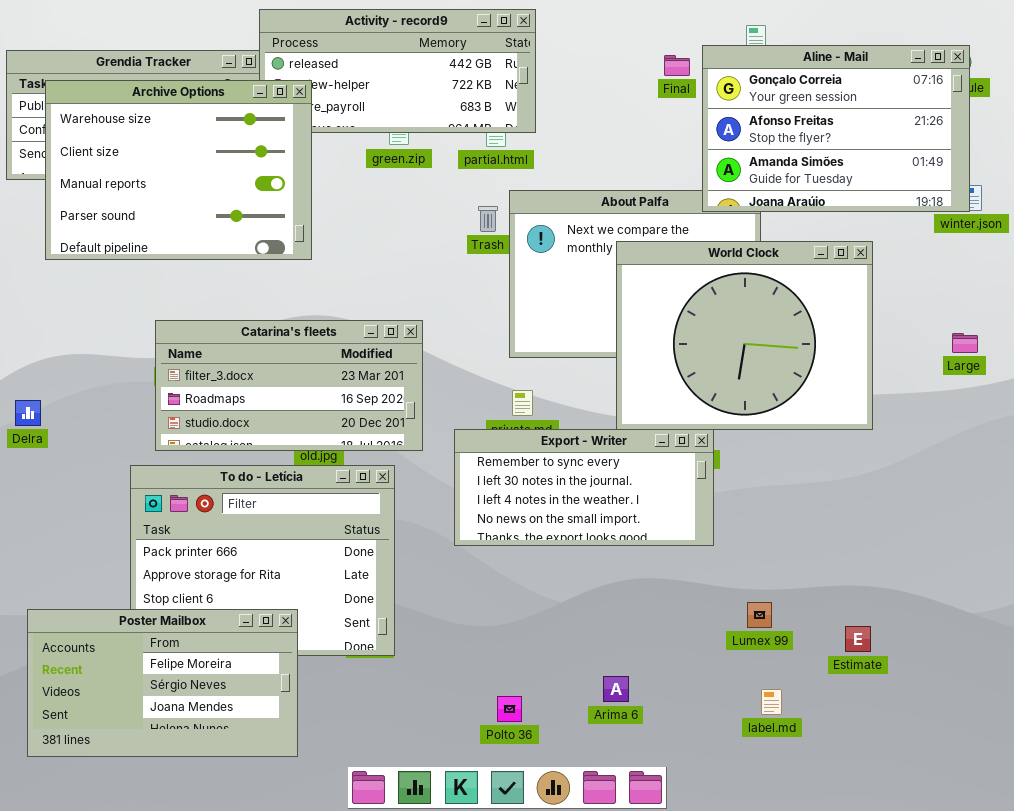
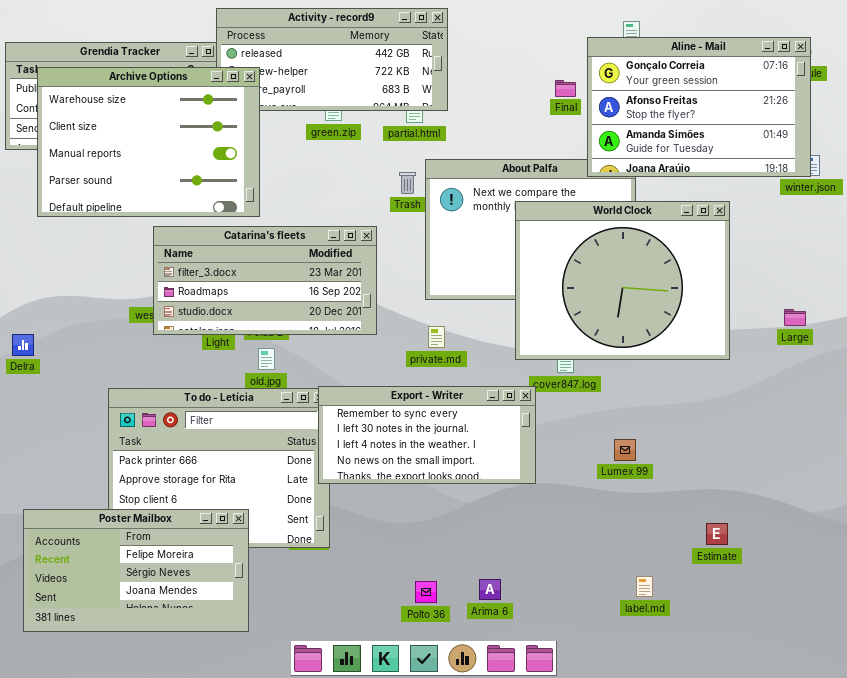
Final: [664,55,690,76] -> [555,80,576,97], moved
Catarina's fleets: [155,320,423,451] -> [153,226,377,335], moved
Large: [952,333,978,353] -> [784,309,806,326], moved
Export - Writer: [454,429,714,546] -> [318,386,536,484], moved
Lumex 99: [747,602,772,628] -> [614,439,636,461], moved
Arima 6: [603,676,629,702] -> [479,579,501,600], moved

